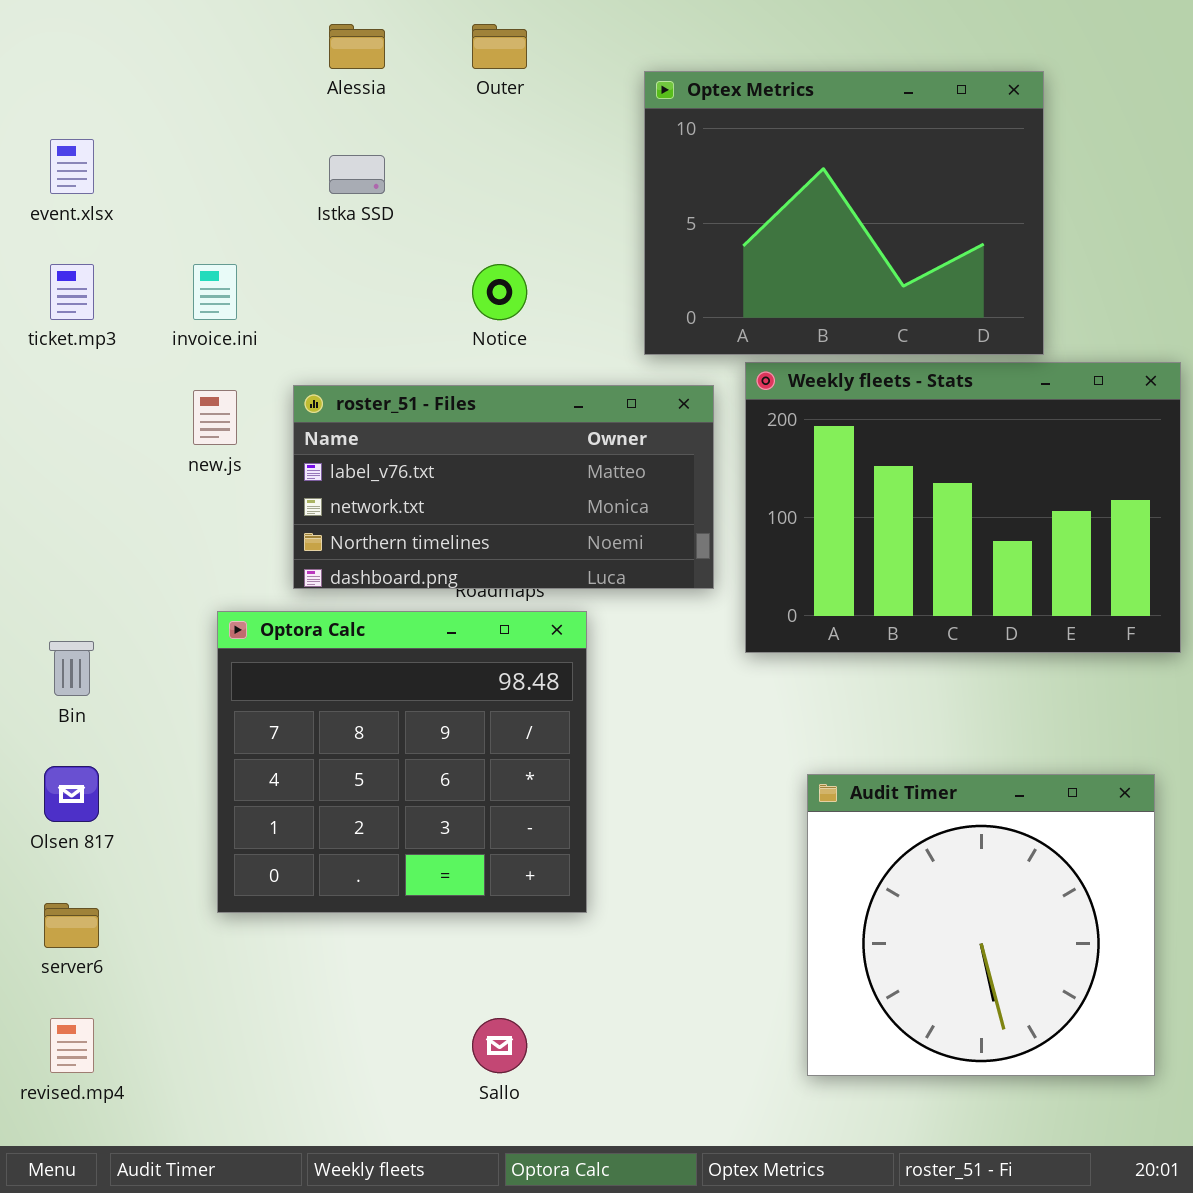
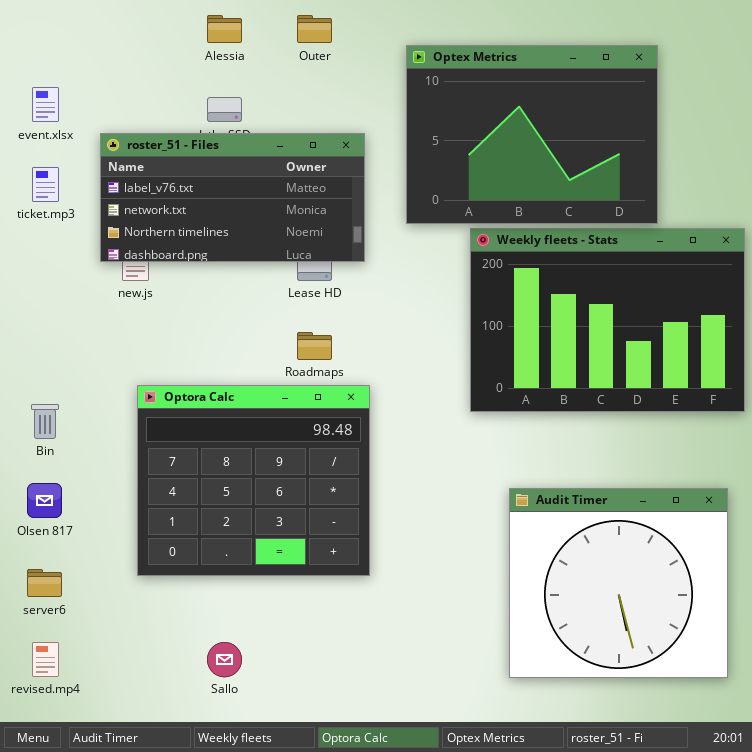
roster_51 - Files: [293,385,714,589] -> [100,133,365,262], moved
Sallo: [472,1018,527,1073] -> [207,642,242,677], moved

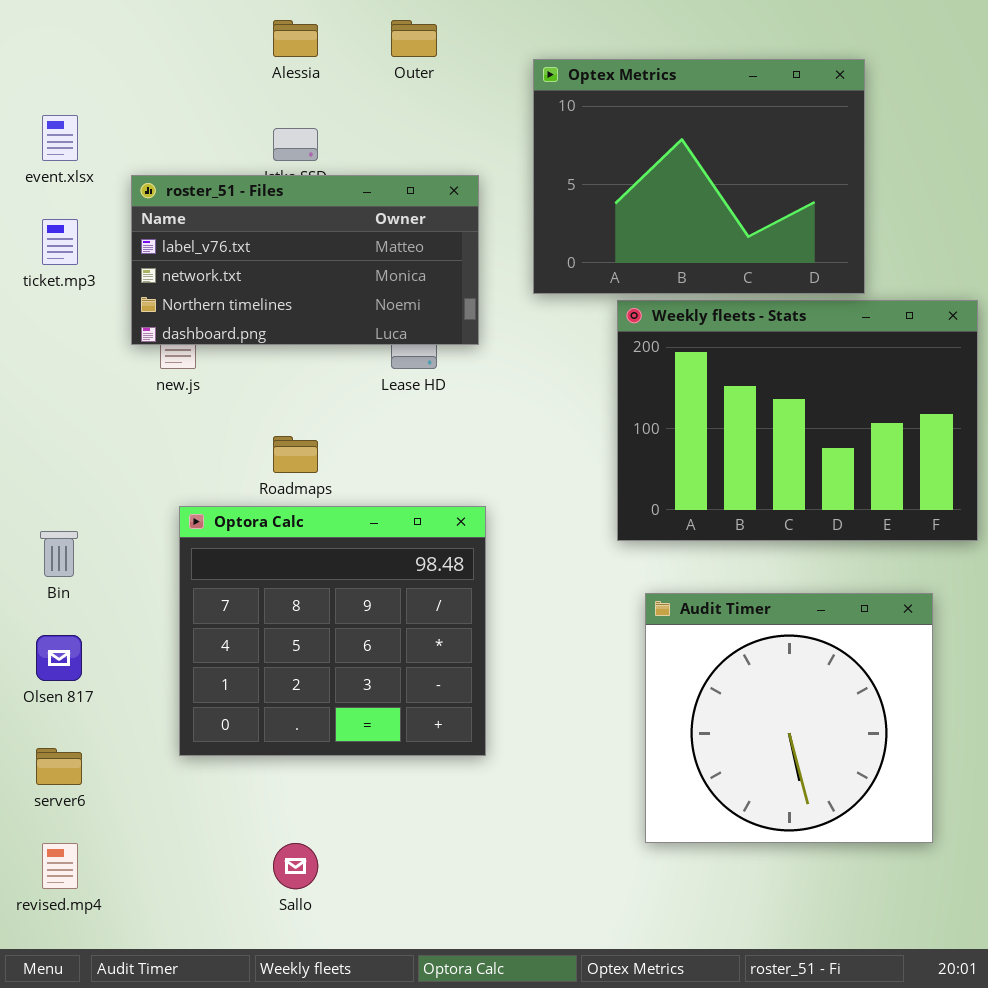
Roadmaps: [297,332,332,360] -> [273,436,318,473], moved
Audit Timer: [509,488,728,678] -> [645,593,933,843], moved

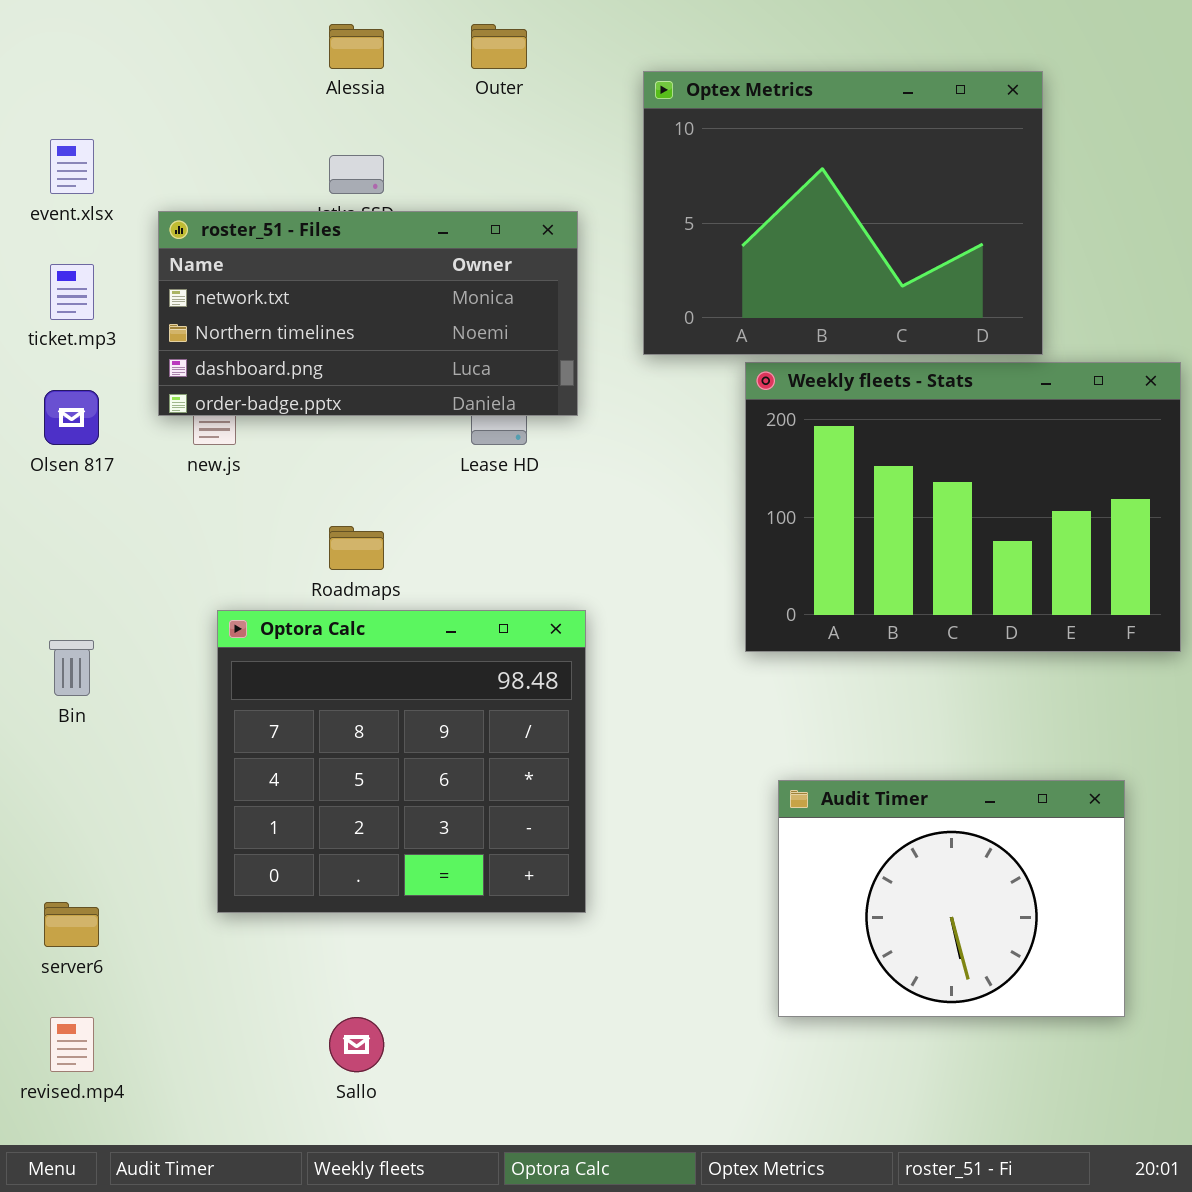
roster_51 - Files: [131,175,479,345] -> [158,211,578,416], scrolled down 1 row
Audit Timer: [645,593,933,843] -> [778,780,1125,1017], resized
Olsen 817: [36,635,82,681] -> [44,390,99,445], moved

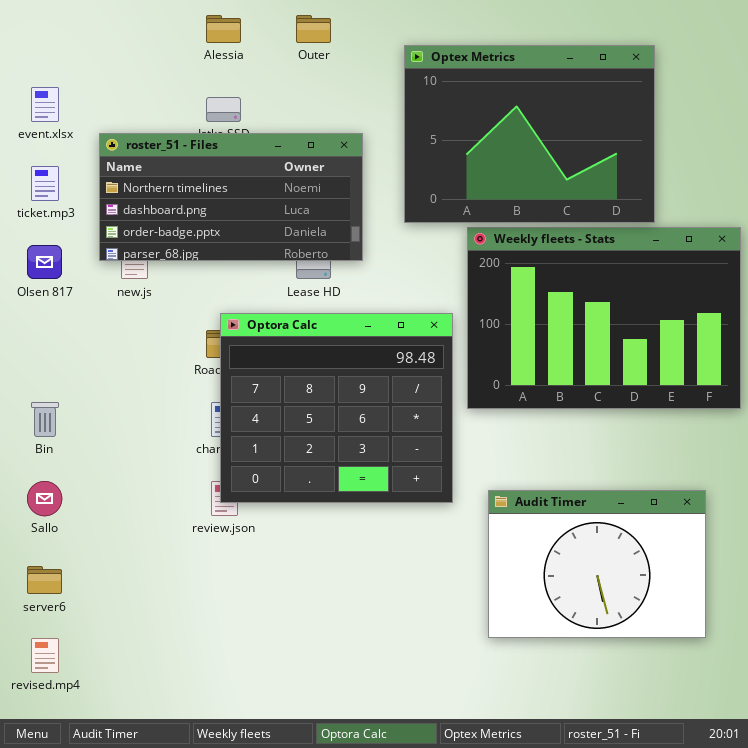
roster_51 - Files: [158,211,578,416] -> [99,133,363,261], scrolled down 1 row
Optora Calc: [217,610,586,913] -> [220,313,453,503], moved
Sallo: [329,1017,384,1072] -> [27,481,62,516], moved

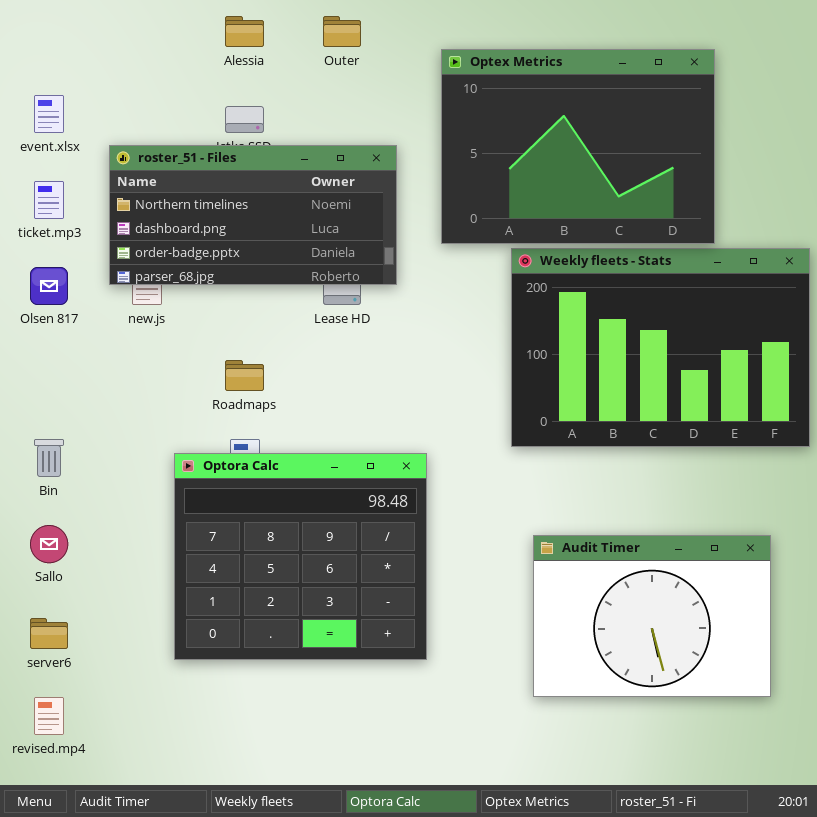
Optora Calc: [220,313,453,503] -> [174,453,427,660], moved

